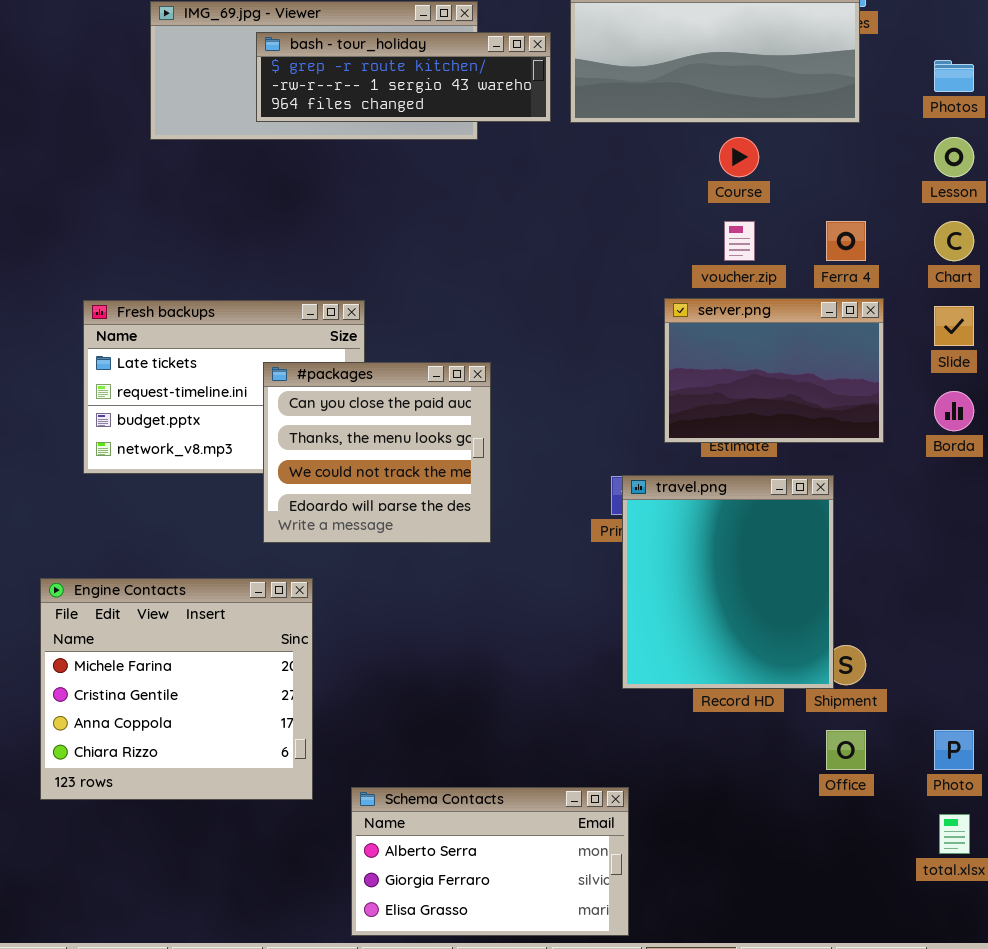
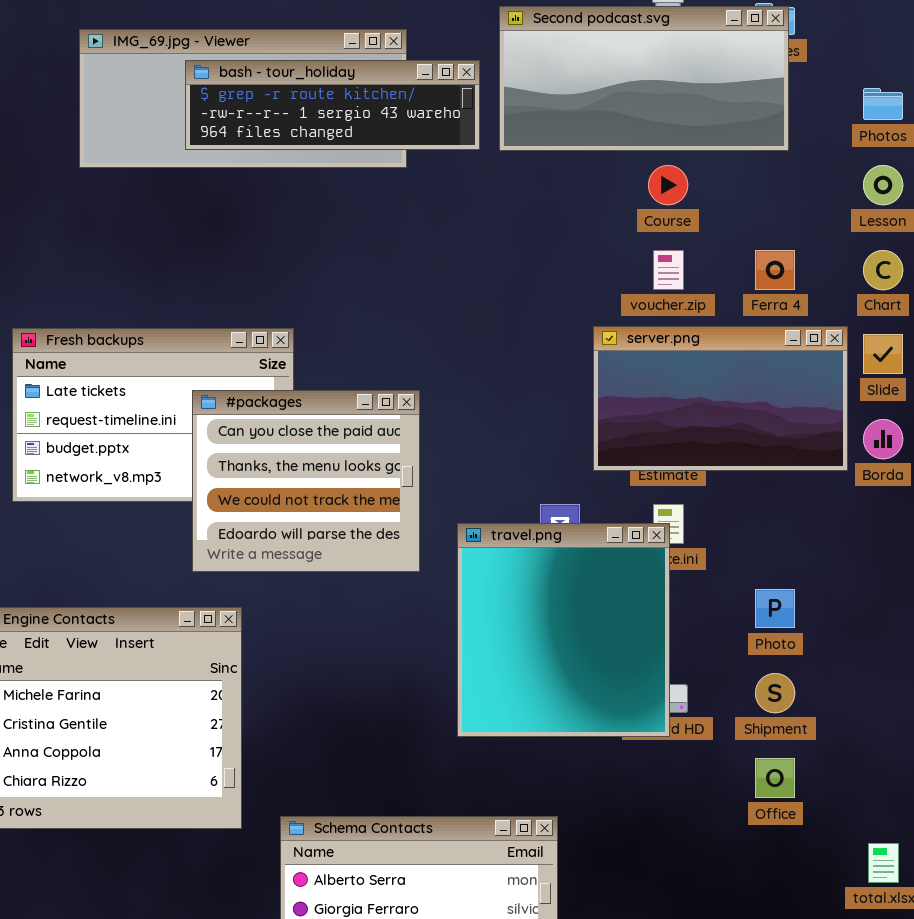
server.png: [664,298,884,443] -> [593,326,848,471], resized
travel.png: [622,475,834,689] -> [457,523,670,737], moved
Photo: [934,730,974,770] -> [755,589,795,628], moved

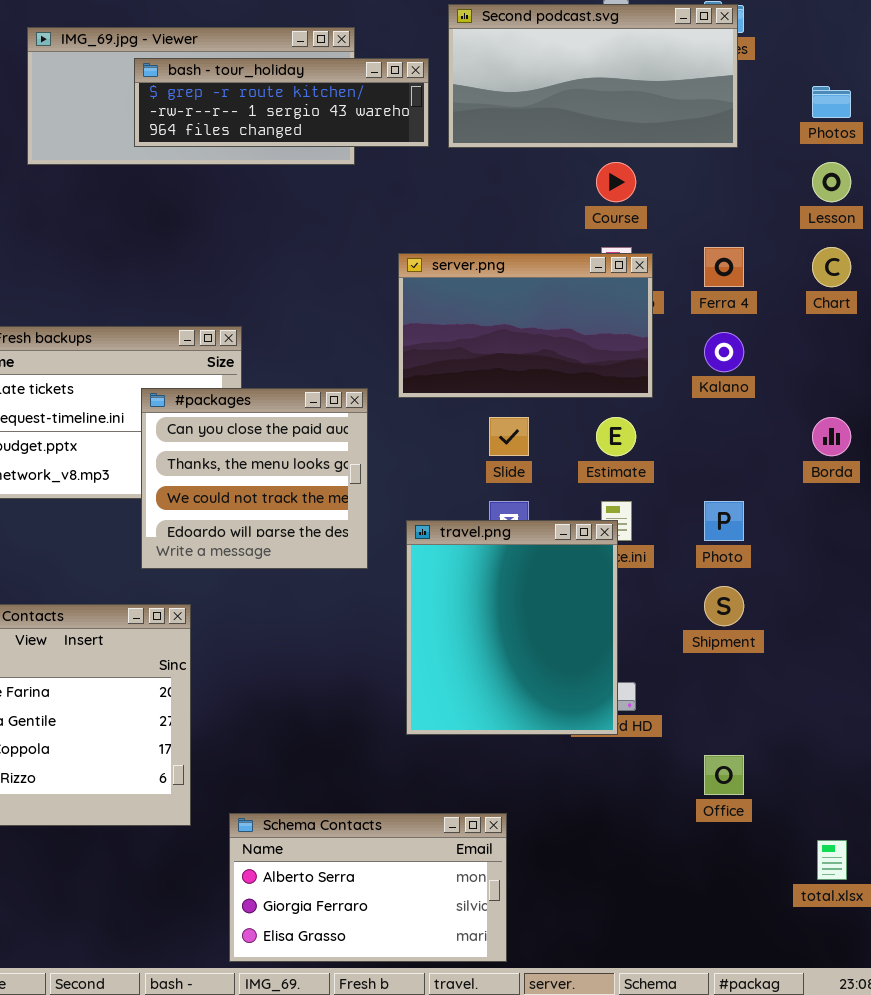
server.png: [593,326,848,471] -> [398,253,653,398], moved
Slide: [863,334,903,374] -> [489,417,529,456], moved
Photo: [755,589,795,628] -> [704,501,744,541], moved
Shipment: [755,673,795,713] -> [704,586,744,626], moved

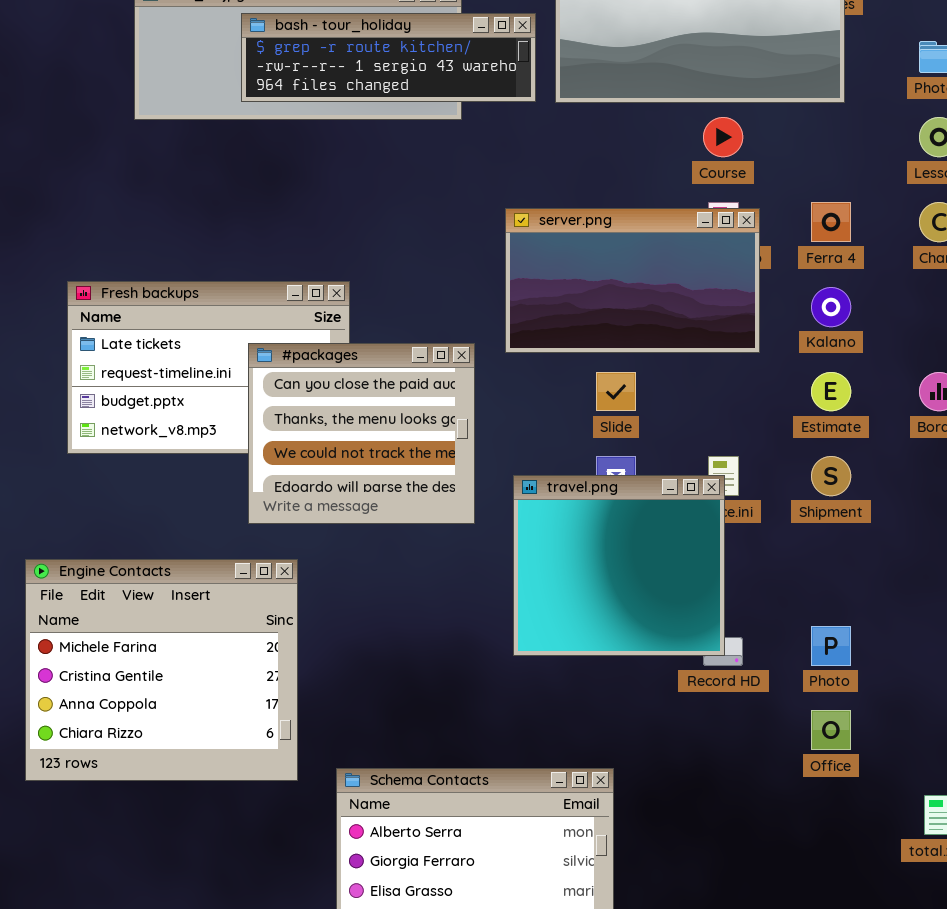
Estimate: [596,417,636,456] -> [811,372,851,411], moved
Photo: [704,501,744,541] -> [811,626,851,666], moved
travel.png: [406,520,618,735] -> [513,475,725,656], resized
Shipment: [704,586,744,626] -> [811,456,851,496], moved

